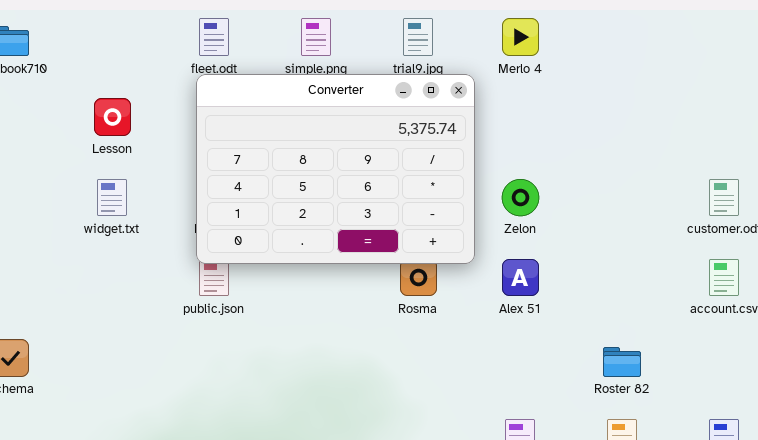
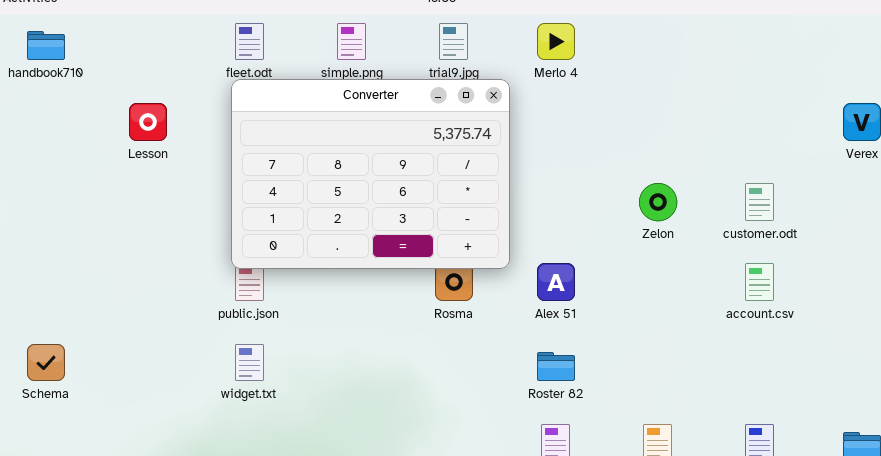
widget.txt: [97,179,127,216] -> [235,344,264,381], moved
Zelon: [502,179,539,216] -> [639,183,677,221], moved
Roster 82: [603,347,641,377] -> [537,352,575,381], moved

